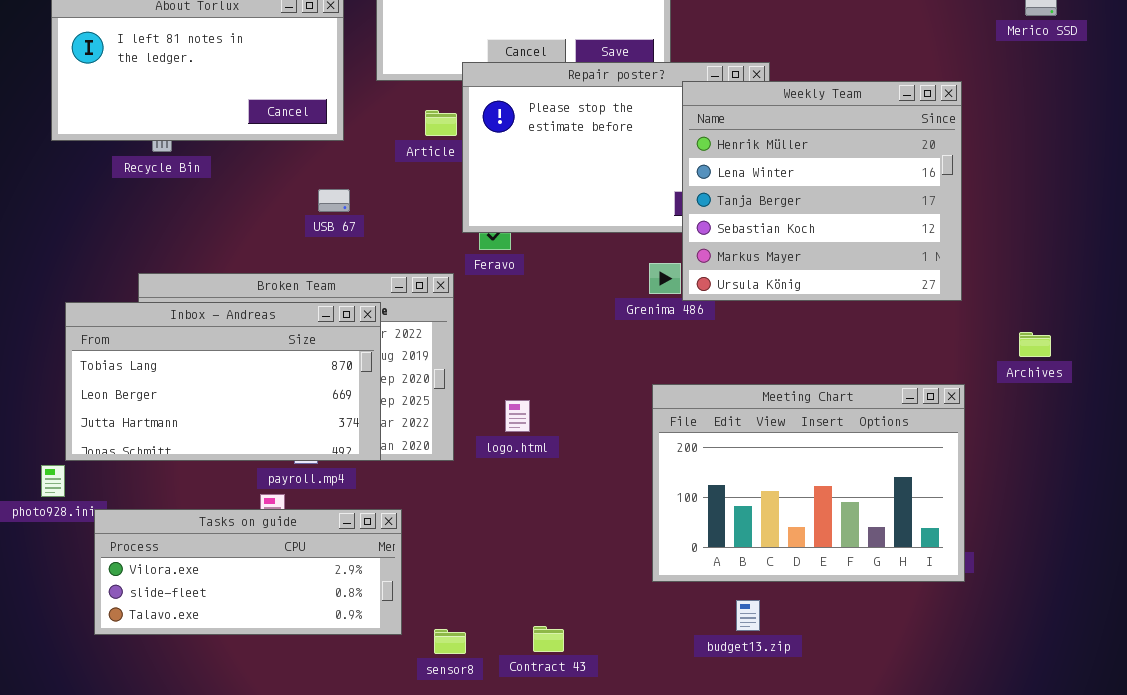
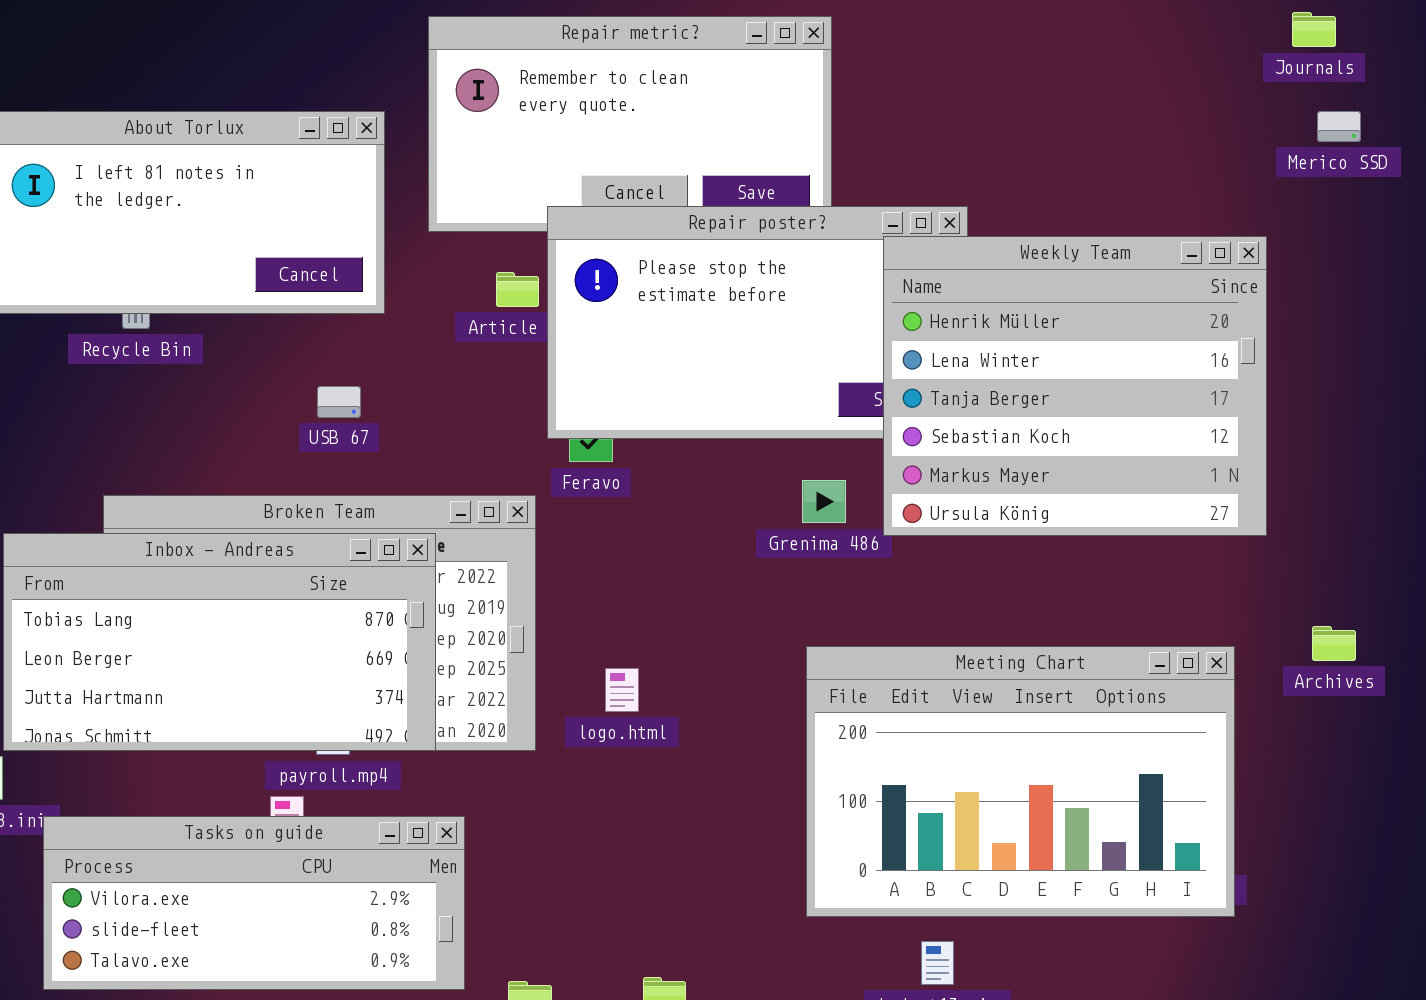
Weekly Team: [682,81,962,301] -> [883,236,1267,536], moved
USB 67: [318,189,350,212] -> [317,386,361,418], moved
Archives: [1019,332,1051,357] -> [1312,626,1356,661], moved

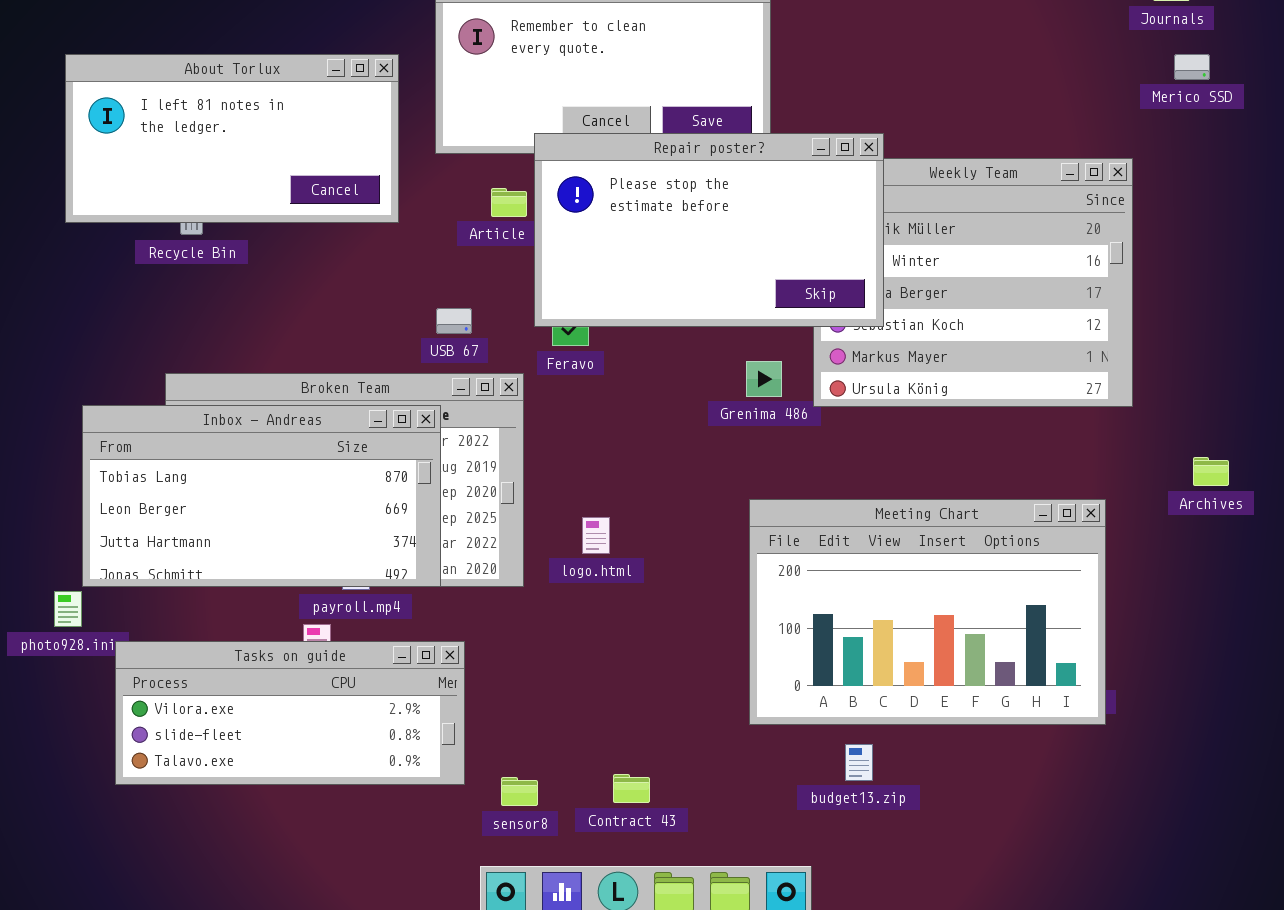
Repair poster?: [547,206,968,439] -> [534,133,884,327], raised
USB 67: [317,386,361,418] -> [436,308,472,334], moved
Archives: [1312,626,1356,661] -> [1193,457,1229,486], moved

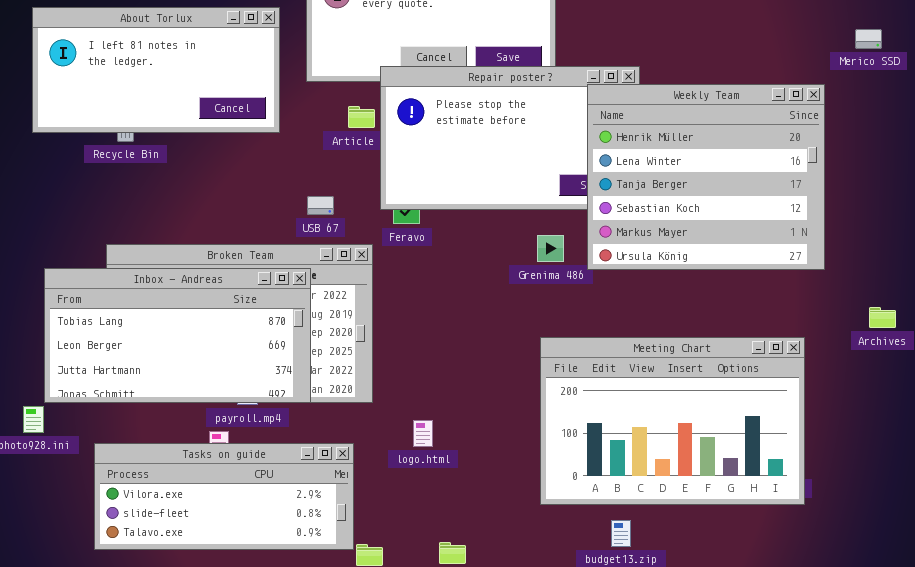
Merico SSD: [1174,54,1210,80] -> [855,29,882,49], moved
Weekly Team: [813,158,1133,407] -> [587,84,825,270], raised
logo.html: [582,517,610,554] -> [413,420,433,447], moved
Tasks on guide: [115,641,465,785] -> [94,443,354,550], moved

